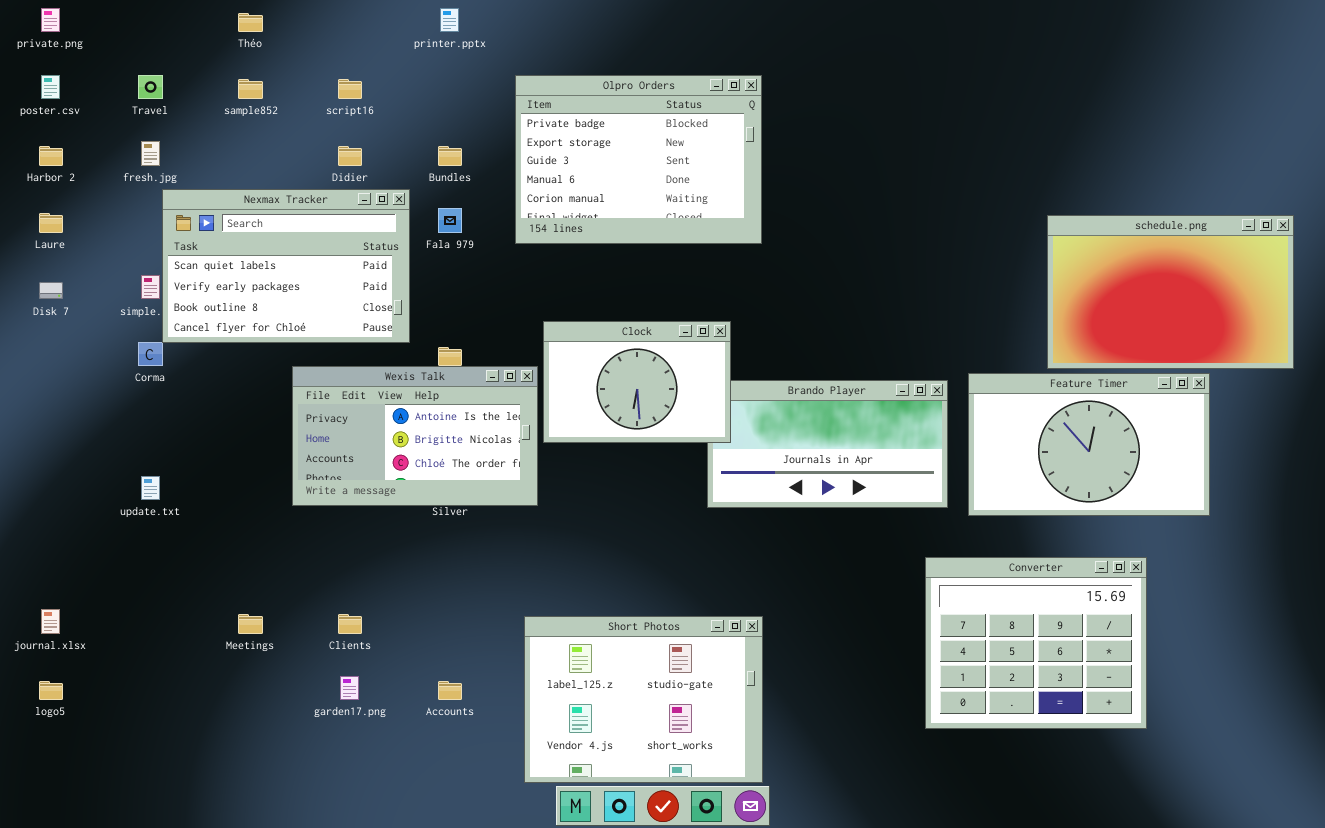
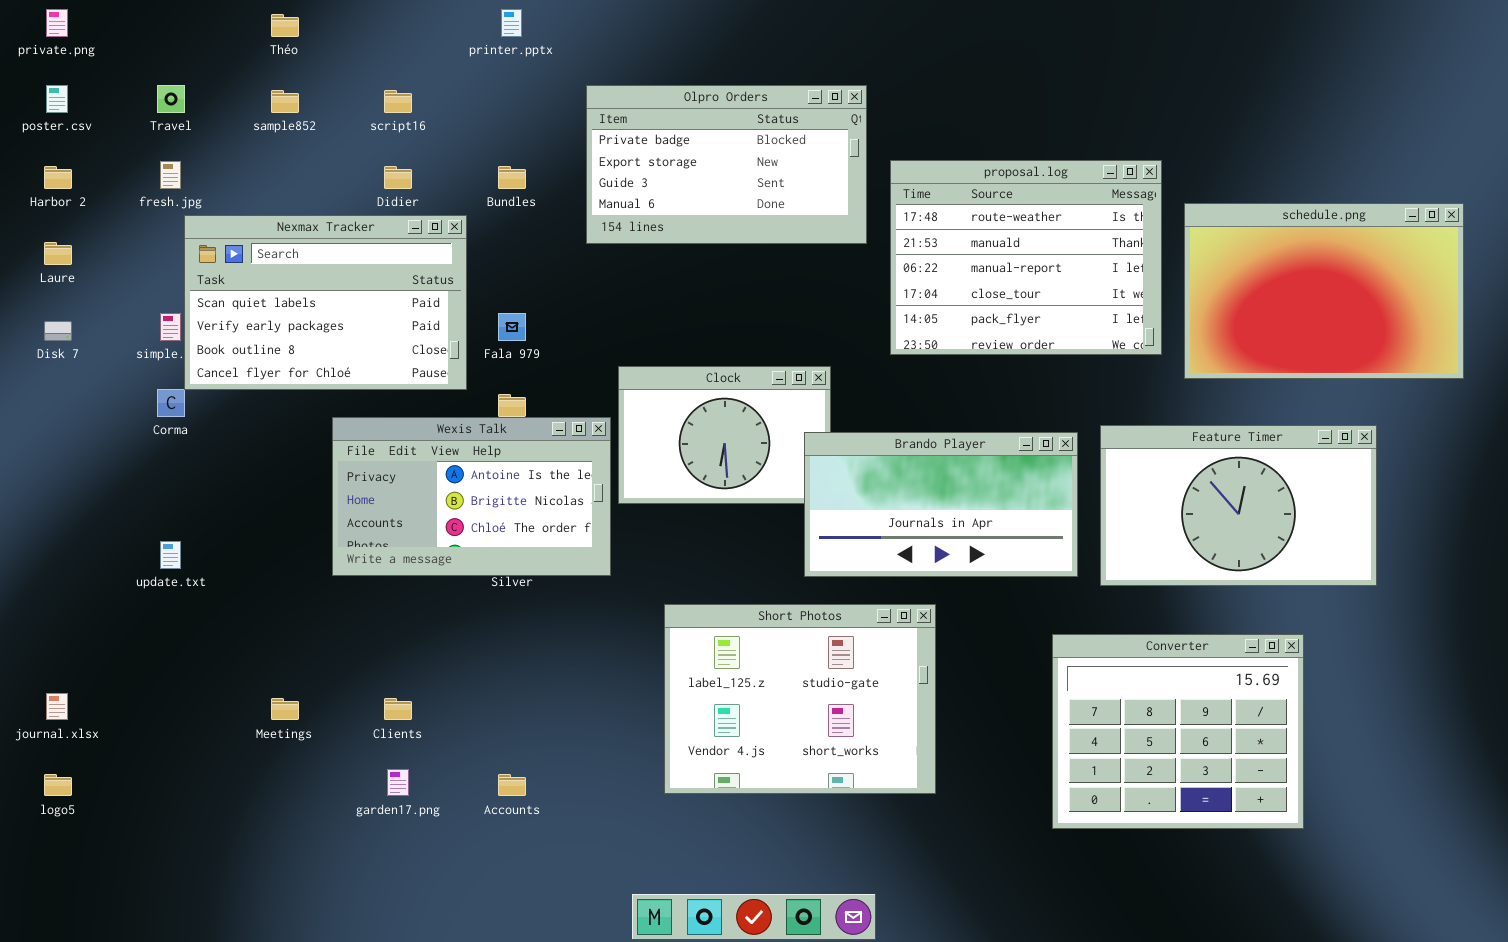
Olpro Orders: [515,75,762,244] -> [586,85,867,244], resized
proposal.log: none -> [890,160,1162,355], opened
Fala 979: [438,208,462,233] -> [498,313,526,341], moved
schedule.png: [1047,215,1294,369] -> [1184,203,1464,379], moved
Brando Player: [707,380,948,508] -> [804,432,1078,577], raised
Short Photos: [524,616,763,783] -> [664,604,936,794], moved

